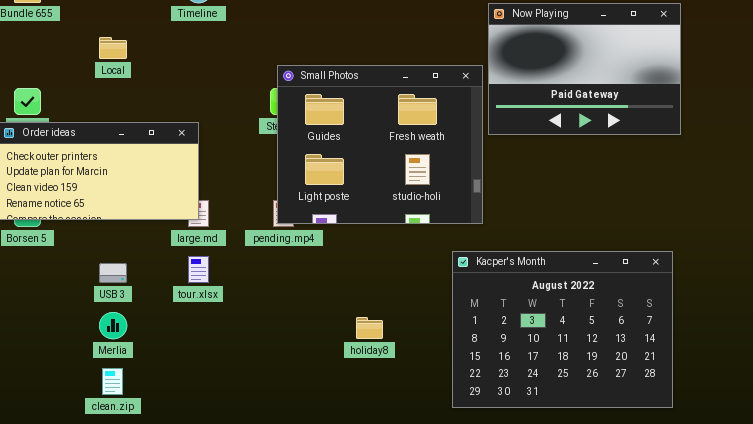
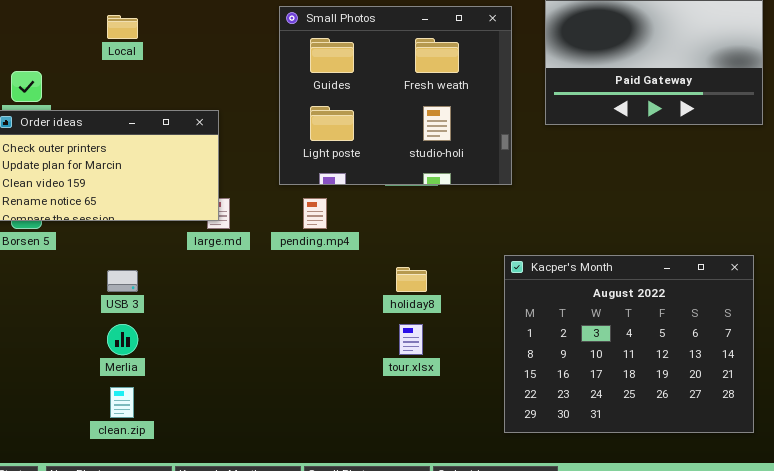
Small Photos: [277,65,483,224] -> [279,6,512,185], moved
tour.xlsx: [188,256,209,283] -> [399,324,423,355], moved
holiday8: [356,317,383,339] -> [396,267,427,292], moved

